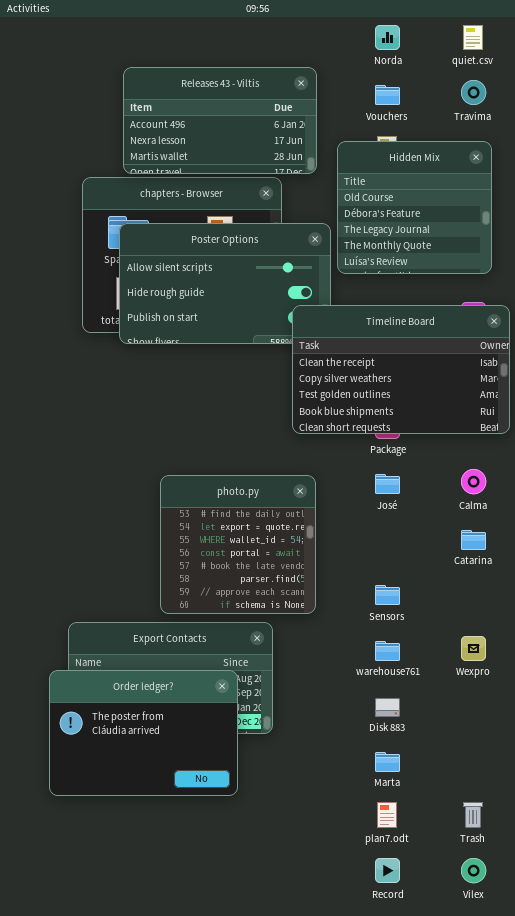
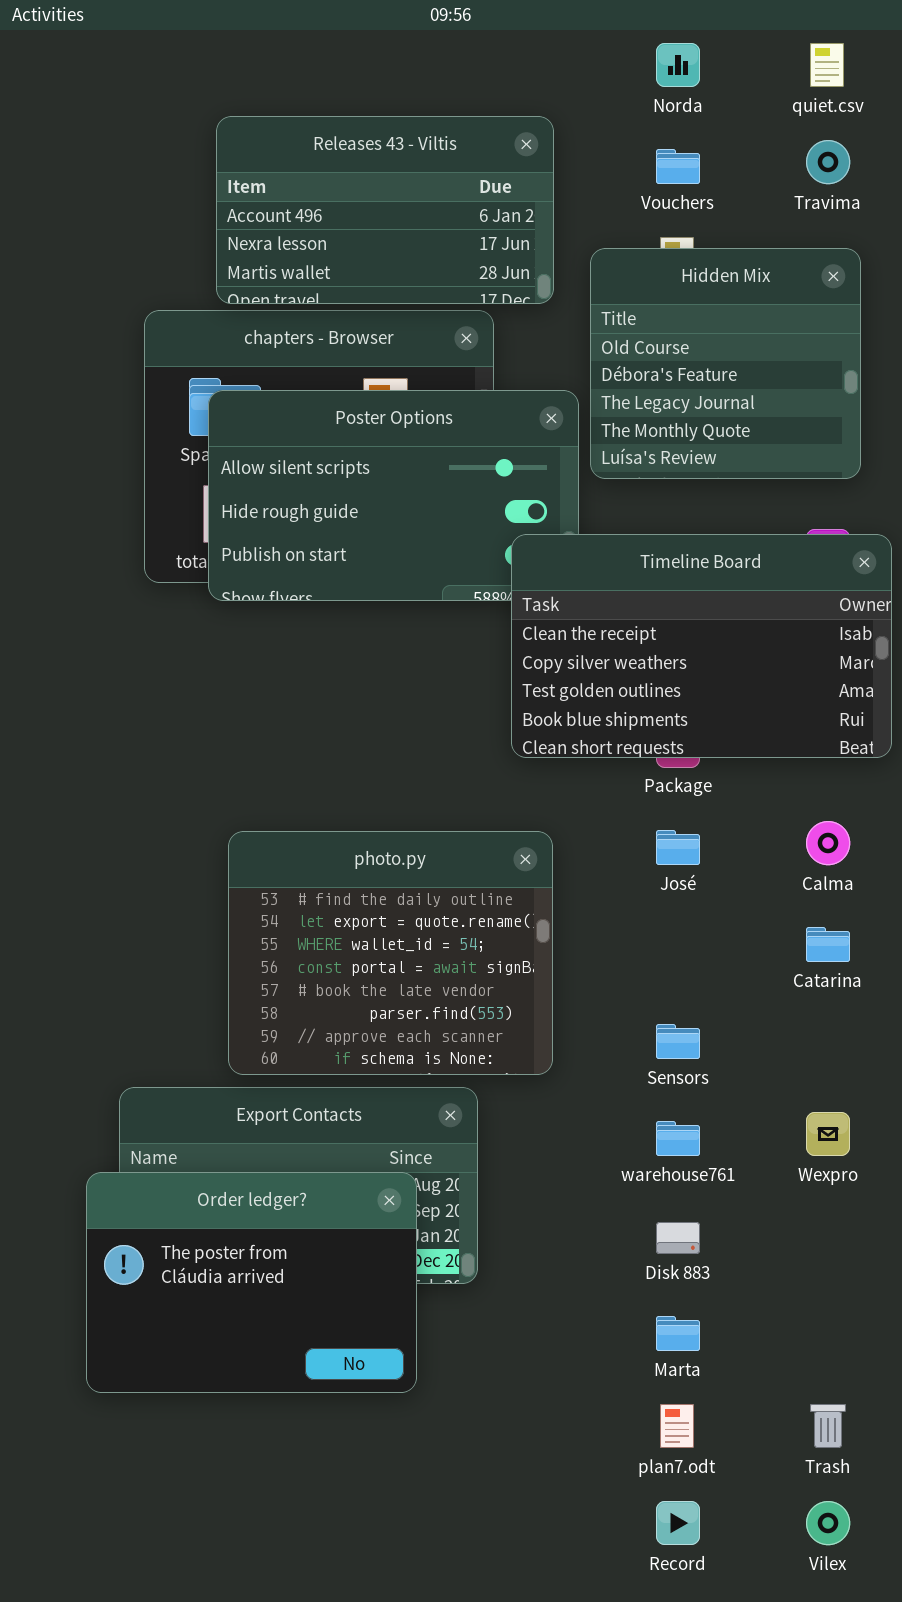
photo.py: [160,475,316,614] -> [228,831,553,1075], resized

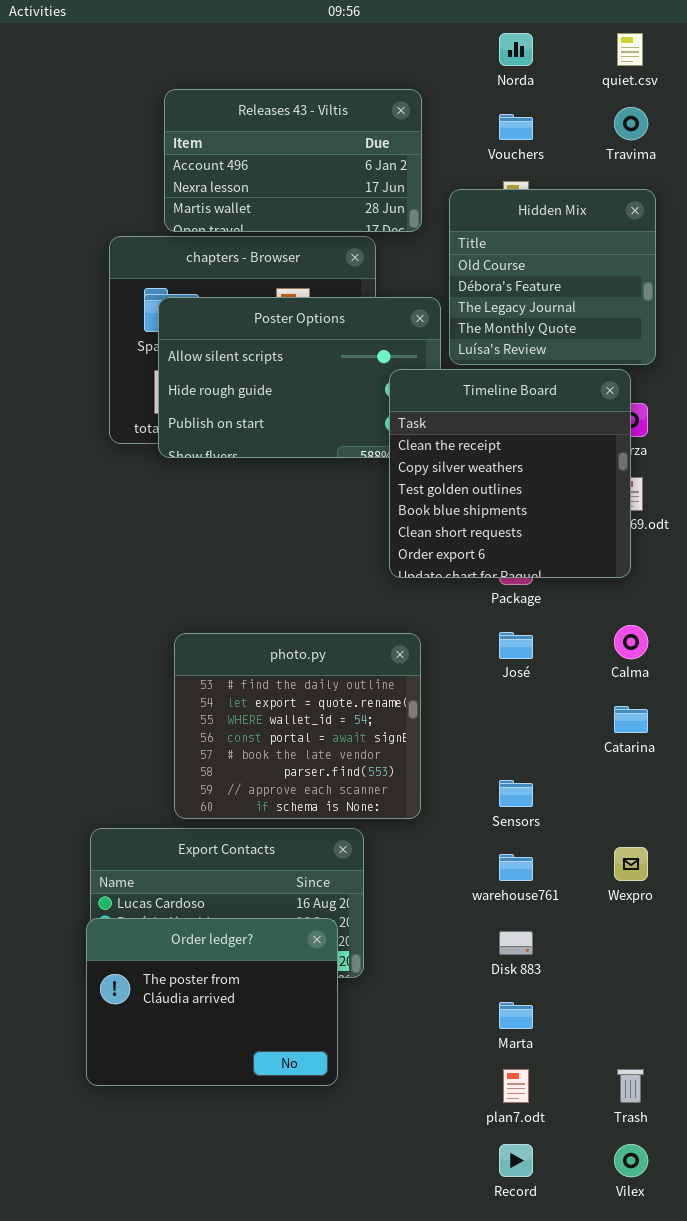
Timeline Board: [511,534,892,758] -> [389,369,631,578], resized
Order ledger?: [86,1172,417,1393] -> [86,918,338,1086], moved

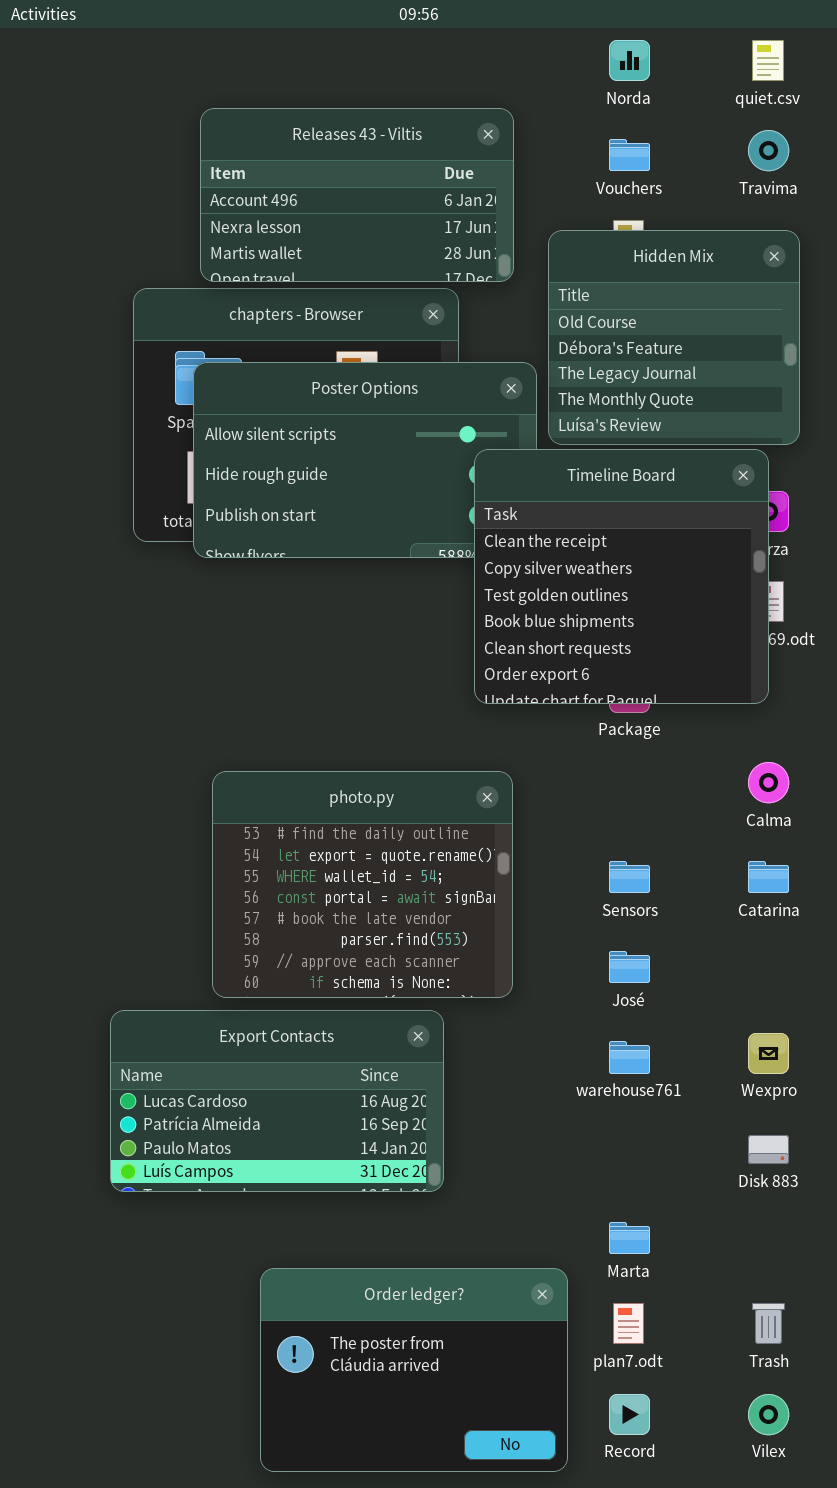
José: [499,632,533,659] -> [609,951,650,983], moved
Sensors: [499,780,533,807] -> [609,861,650,893], moved
Order ledger?: [86,918,338,1086] -> [260,1268,568,1472], moved
Disk 883: [499,931,533,955] -> [748,1135,789,1164], moved

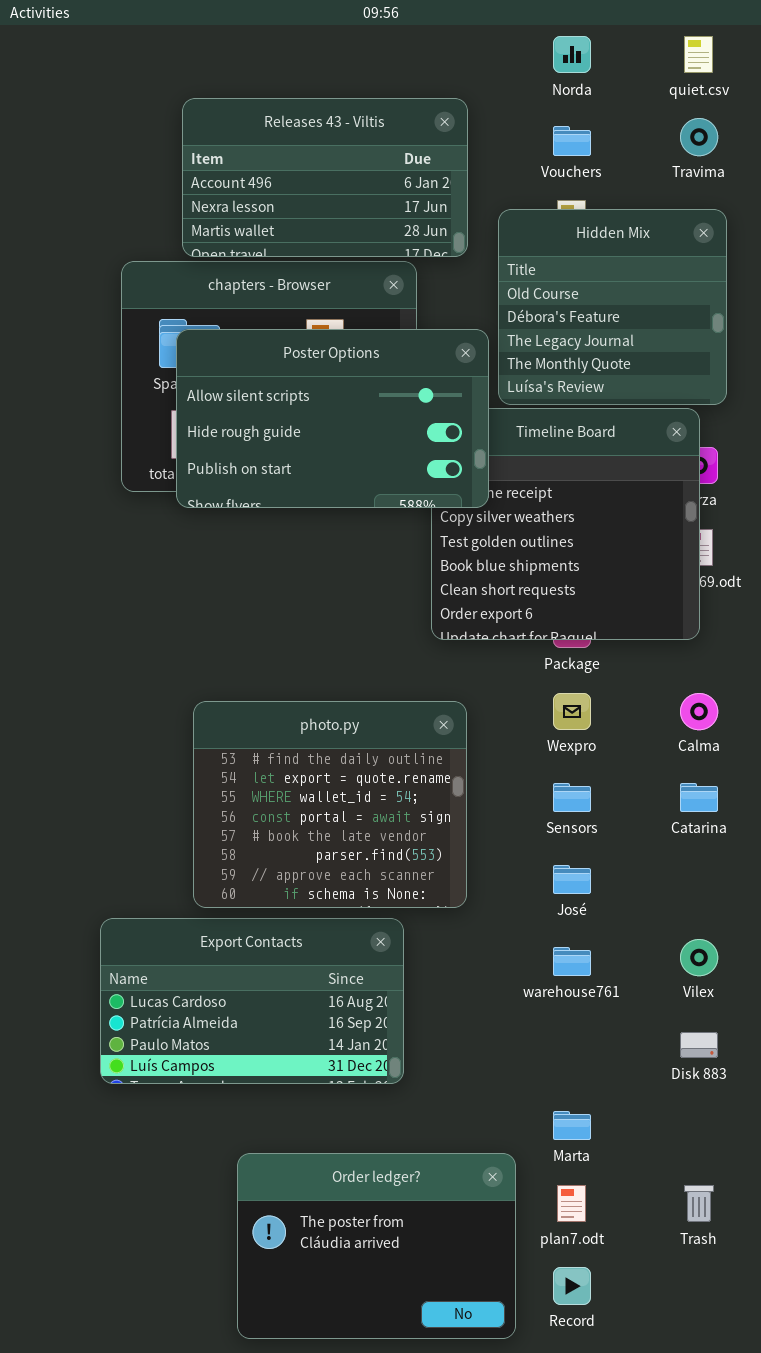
Poster Options: [193,362,537,558] -> [176,329,489,508], raised
Wexpro: [748,1033,789,1074] -> [553,693,591,730], moved
Vilex: [748,1394,789,1435] -> [680,939,718,976], moved

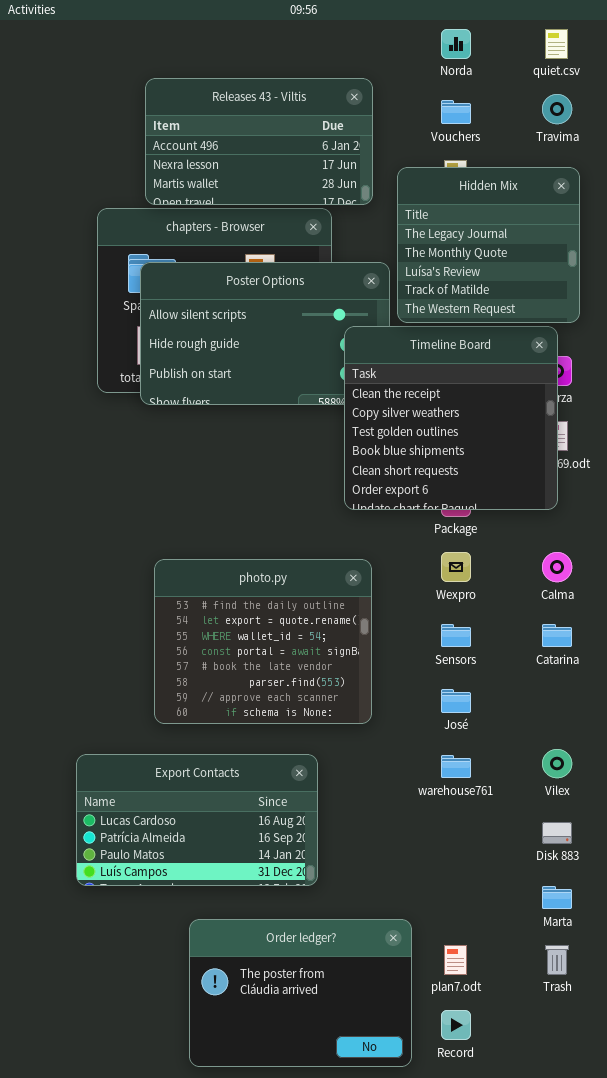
Hidden Mix: [498,209,727,405] -> [397,167,580,323], scrolled down 2 rows
Timeline Board: [431,408,700,640] -> [344,326,558,510], raised
Export Contacts: [100,918,404,1084] -> [76,754,318,886], moved
Marta: [553,1111,591,1140] -> [542,886,572,909], moved

